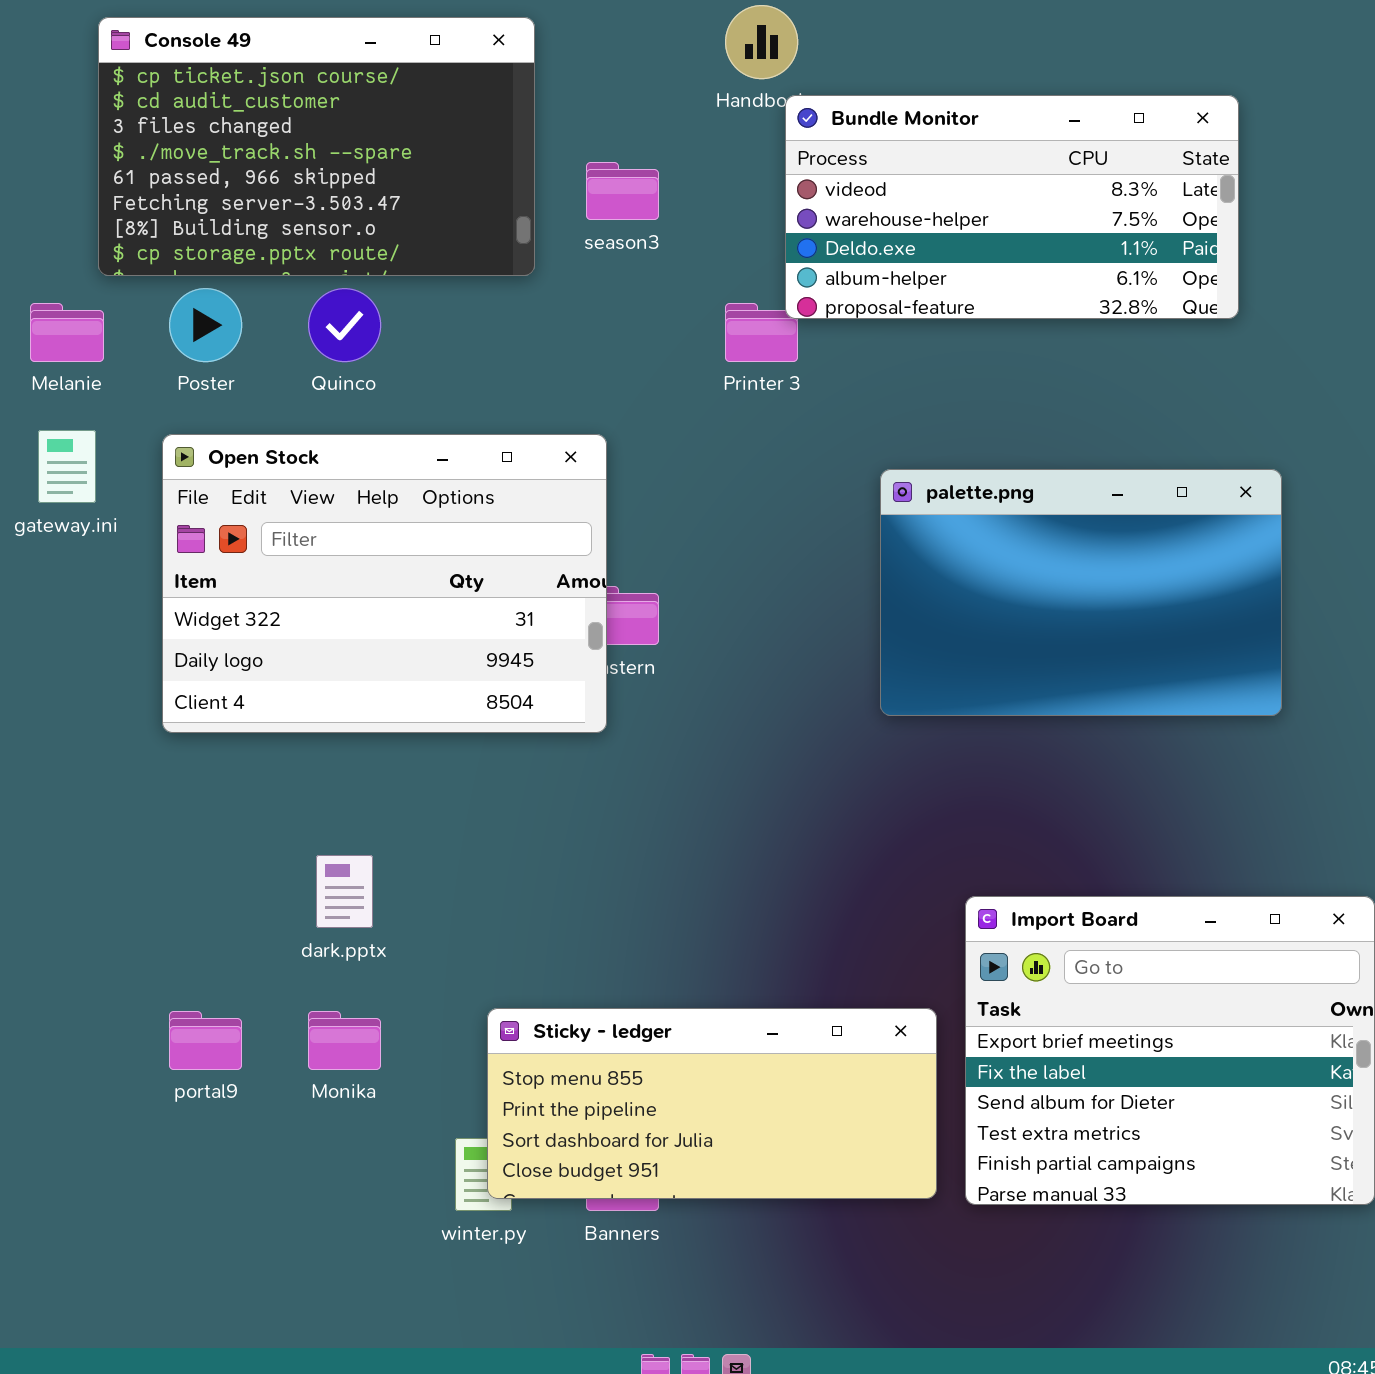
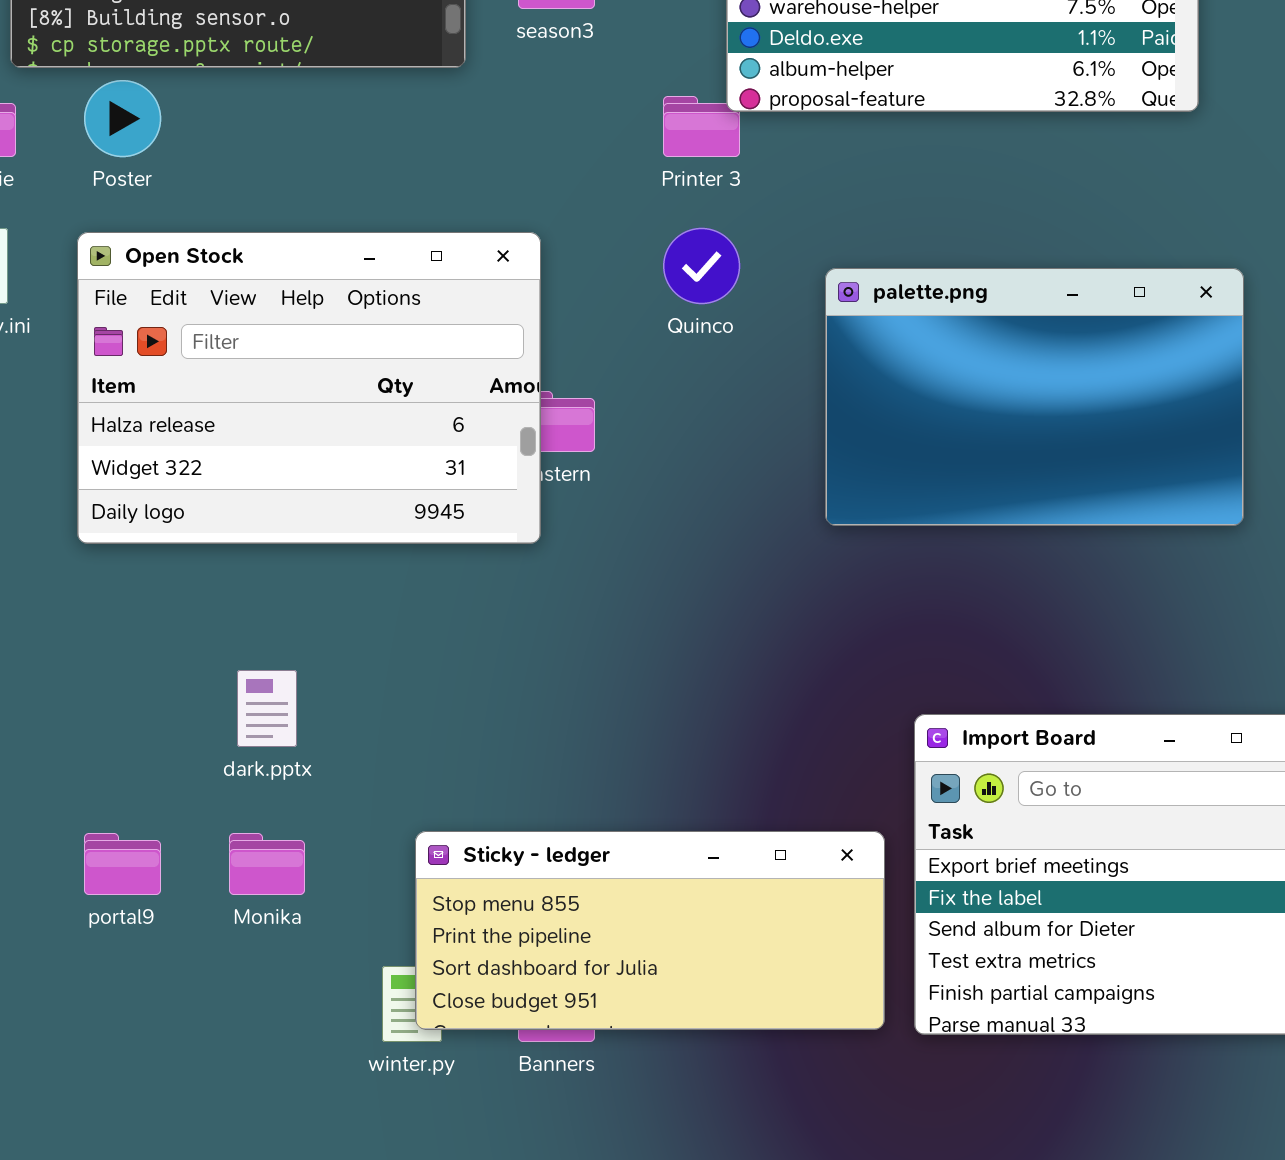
Quinco: [308,288,381,362] -> [663,228,740,304], moved
Open Stock: [162,434,607,733] -> [77,232,541,544], scrolled up 1 row

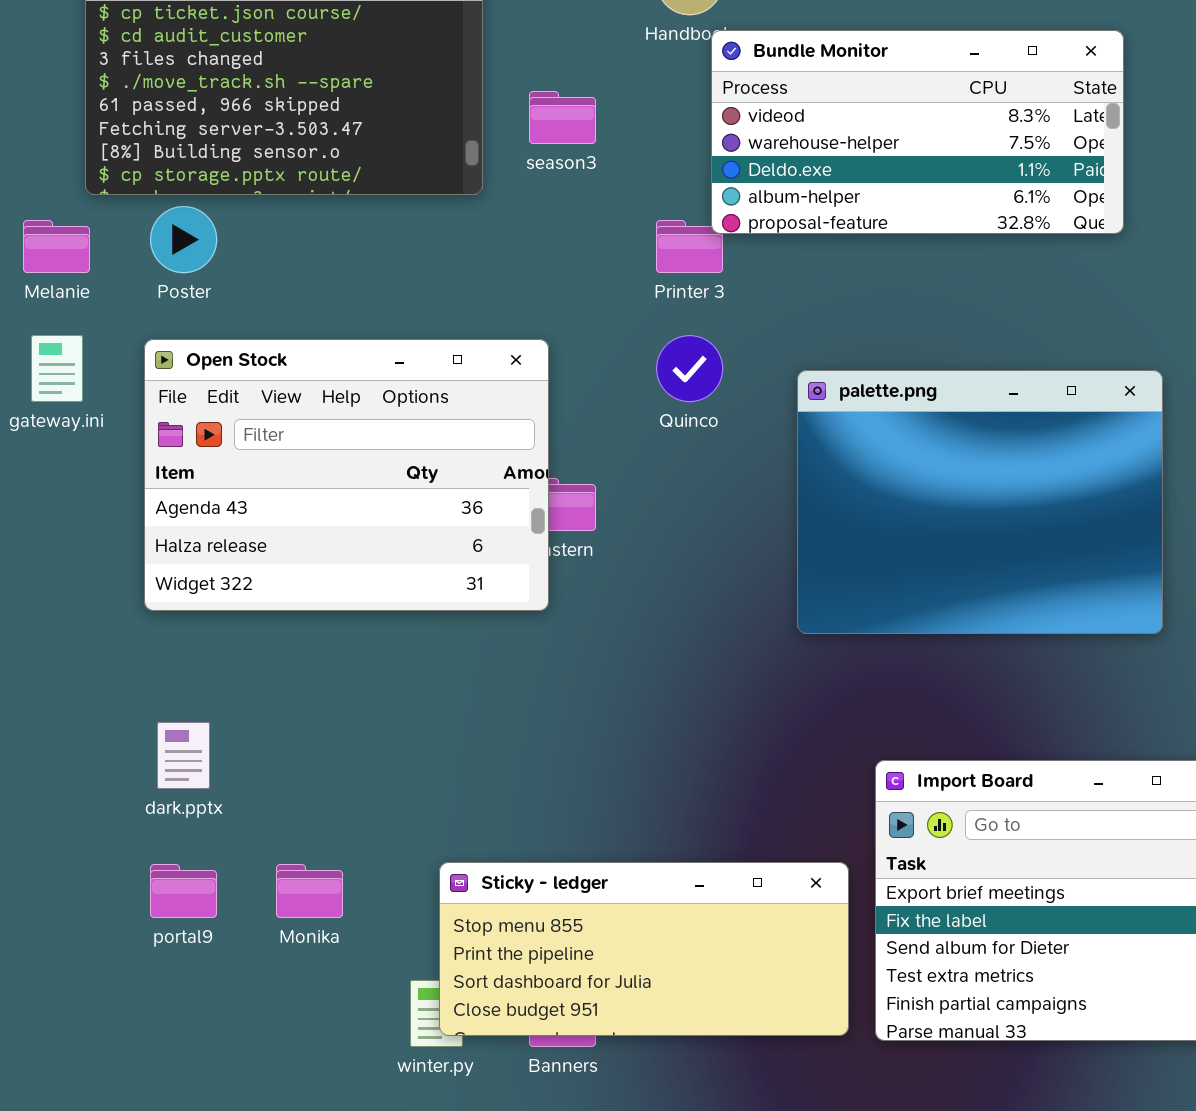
Open Stock: [77,232,541,544] -> [144,339,549,611], scrolled up 1 row
palette.png: [825,268,1244,526] -> [797,370,1163,634], resized
dark.pptx: [237,670,297,747] -> [157,722,210,789], moved

